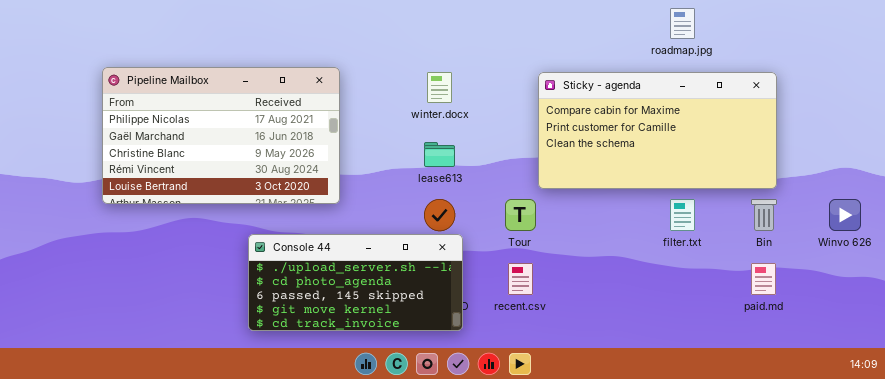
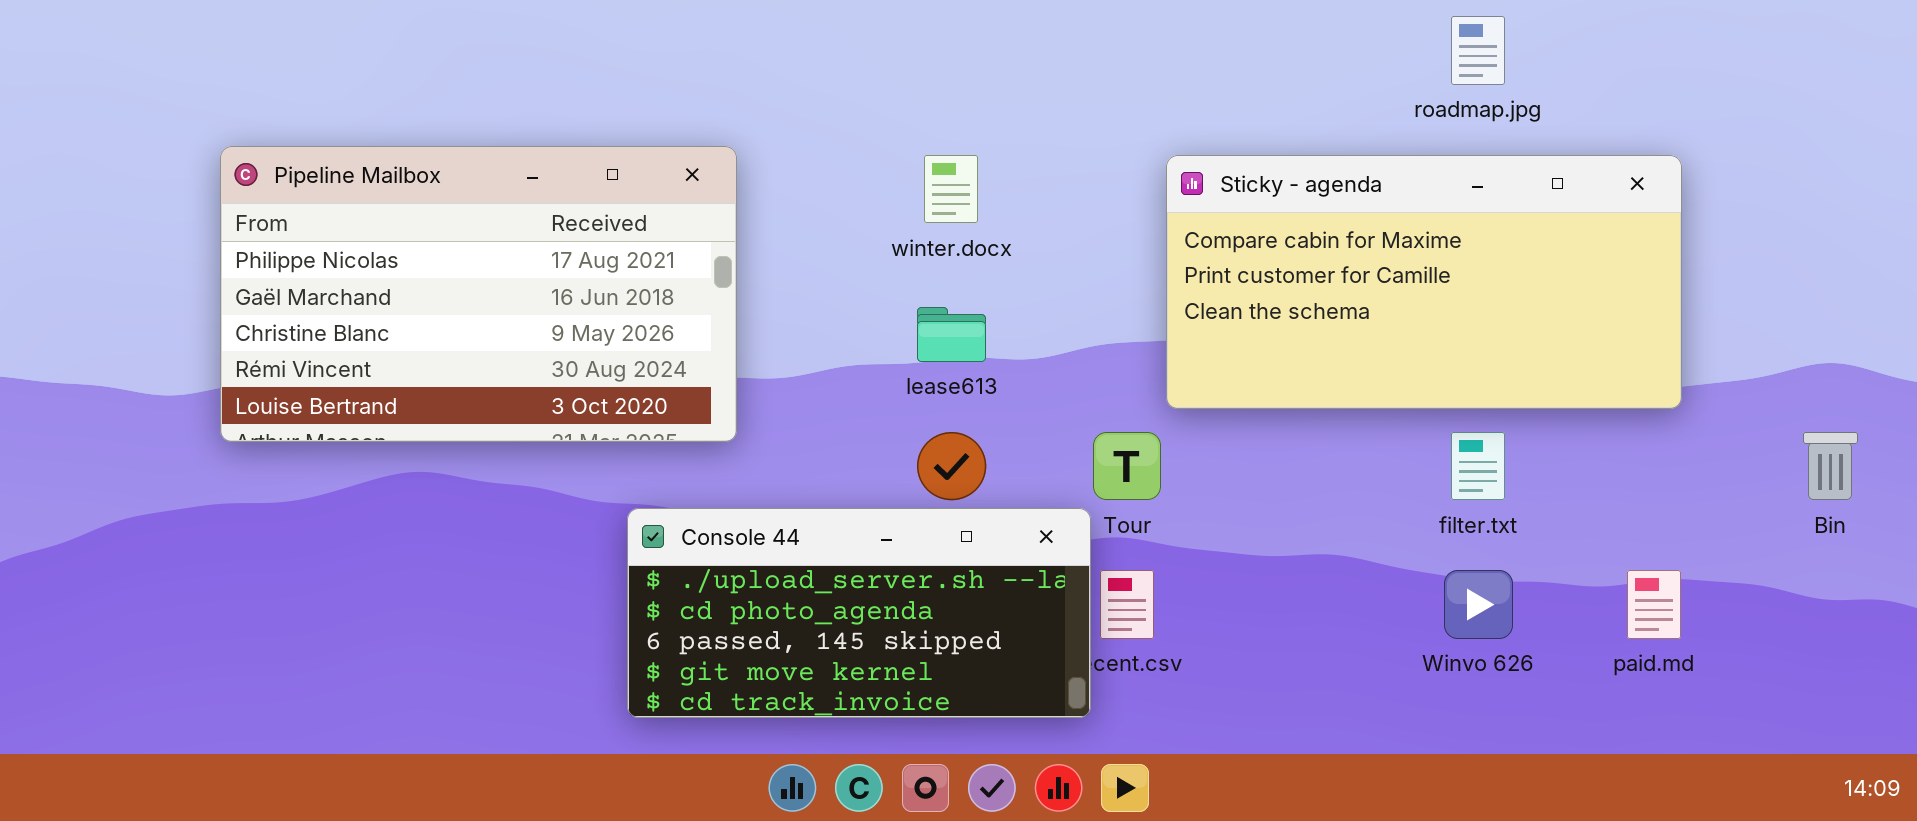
Bin: [751,199,777,231] -> [1803,432,1858,500], moved
Winvo 626: [829,199,861,231] -> [1444,570,1513,639], moved
Console 44: [248,234,463,331] -> [627,508,1091,718], moved

